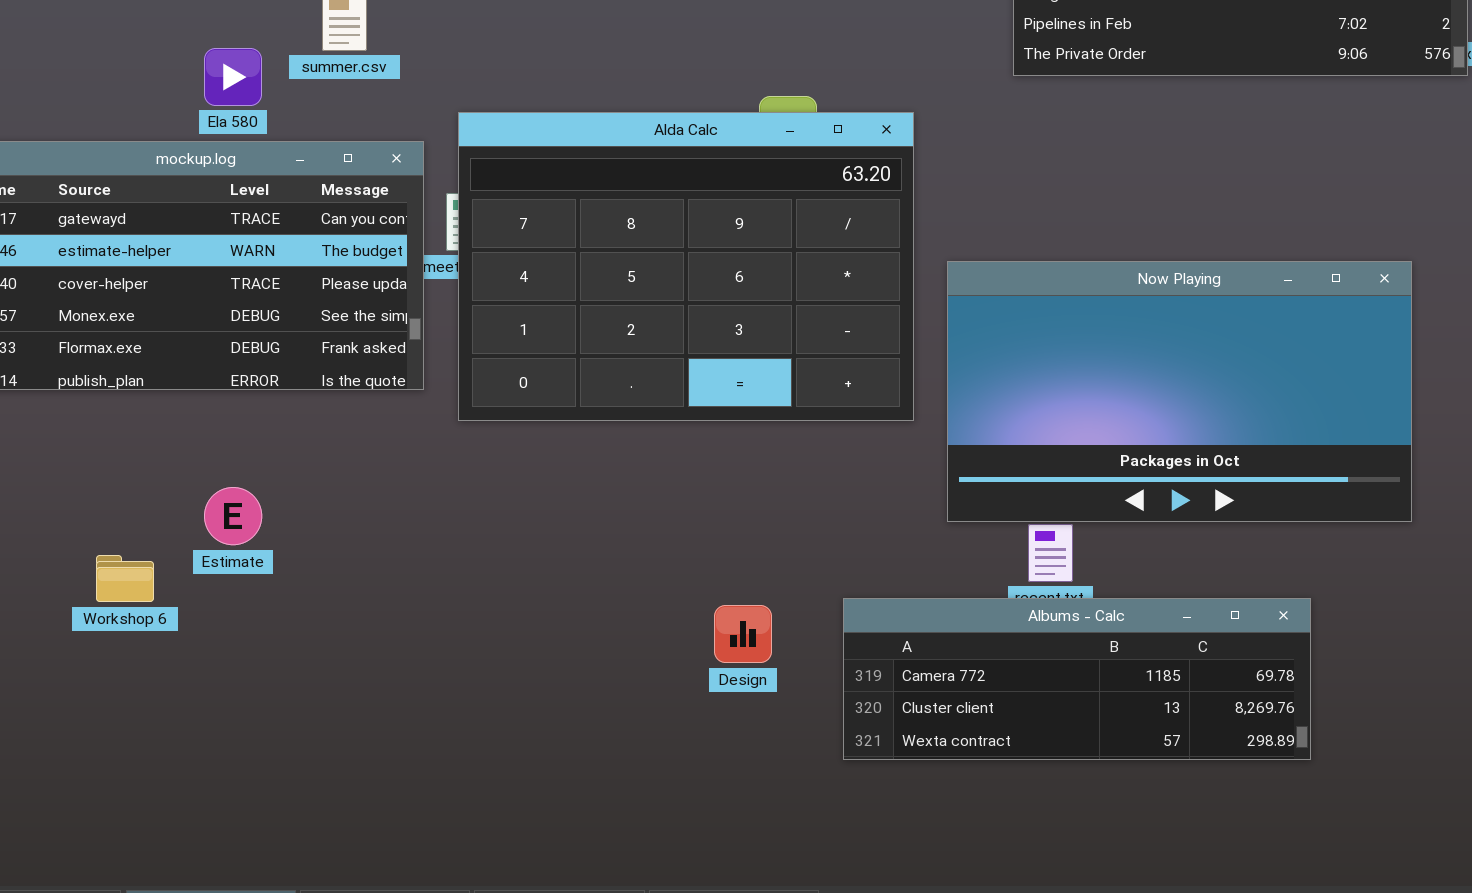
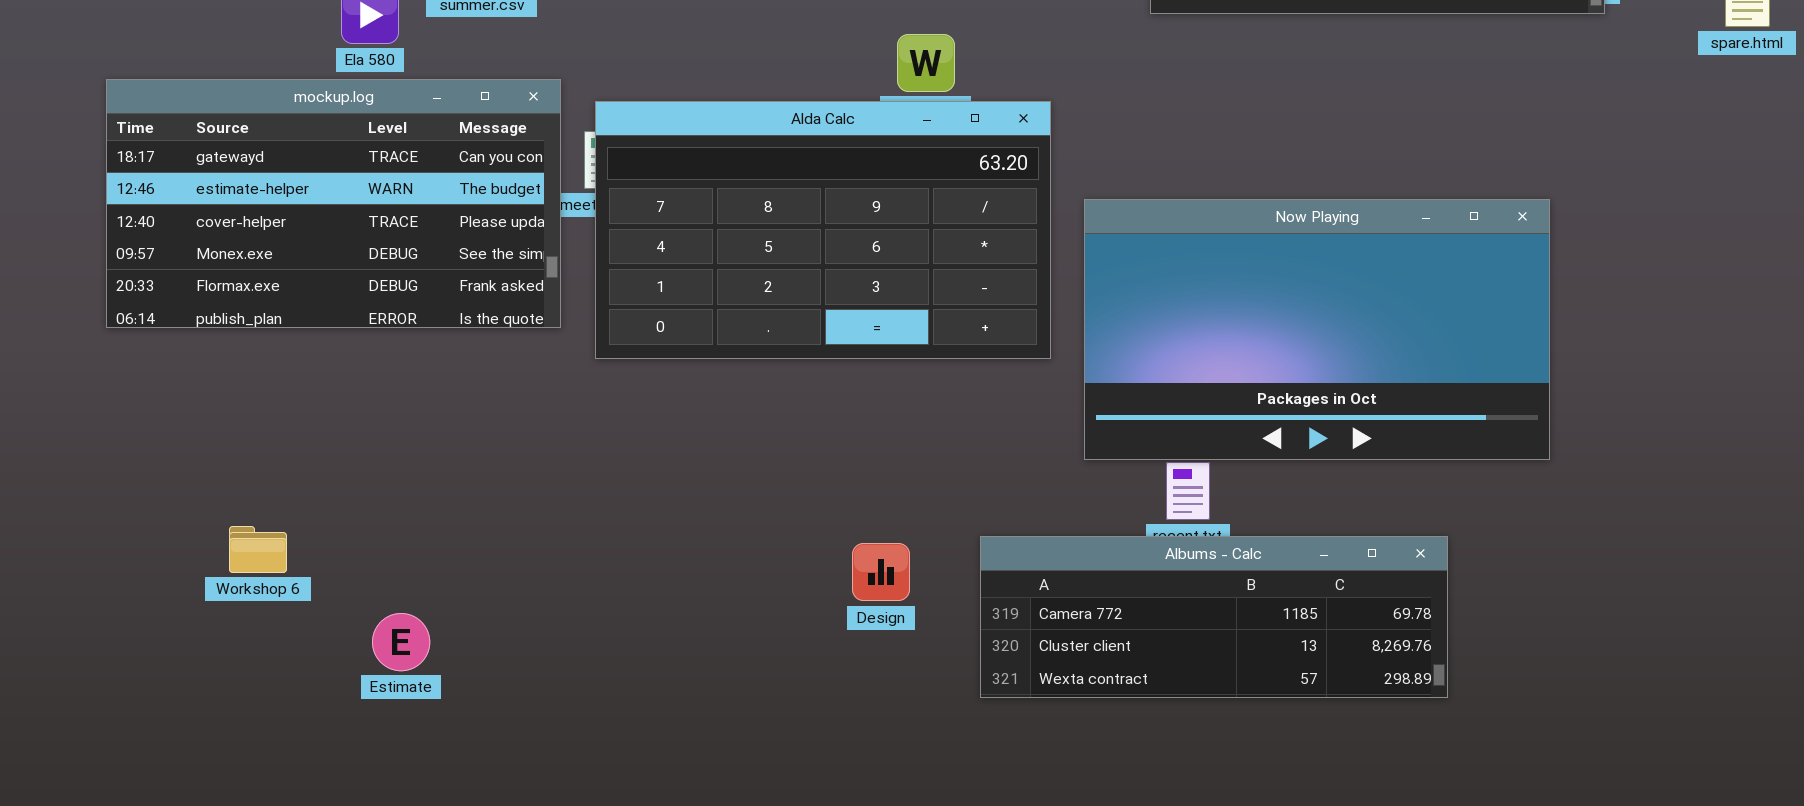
Alda Calc: [458,112,914,421] -> [595,101,1051,359], resized
Estimate: [204,487,262,545] -> [372,613,430,671], moved
Workshop 6: [96,555,154,602] -> [229,526,287,573], moved

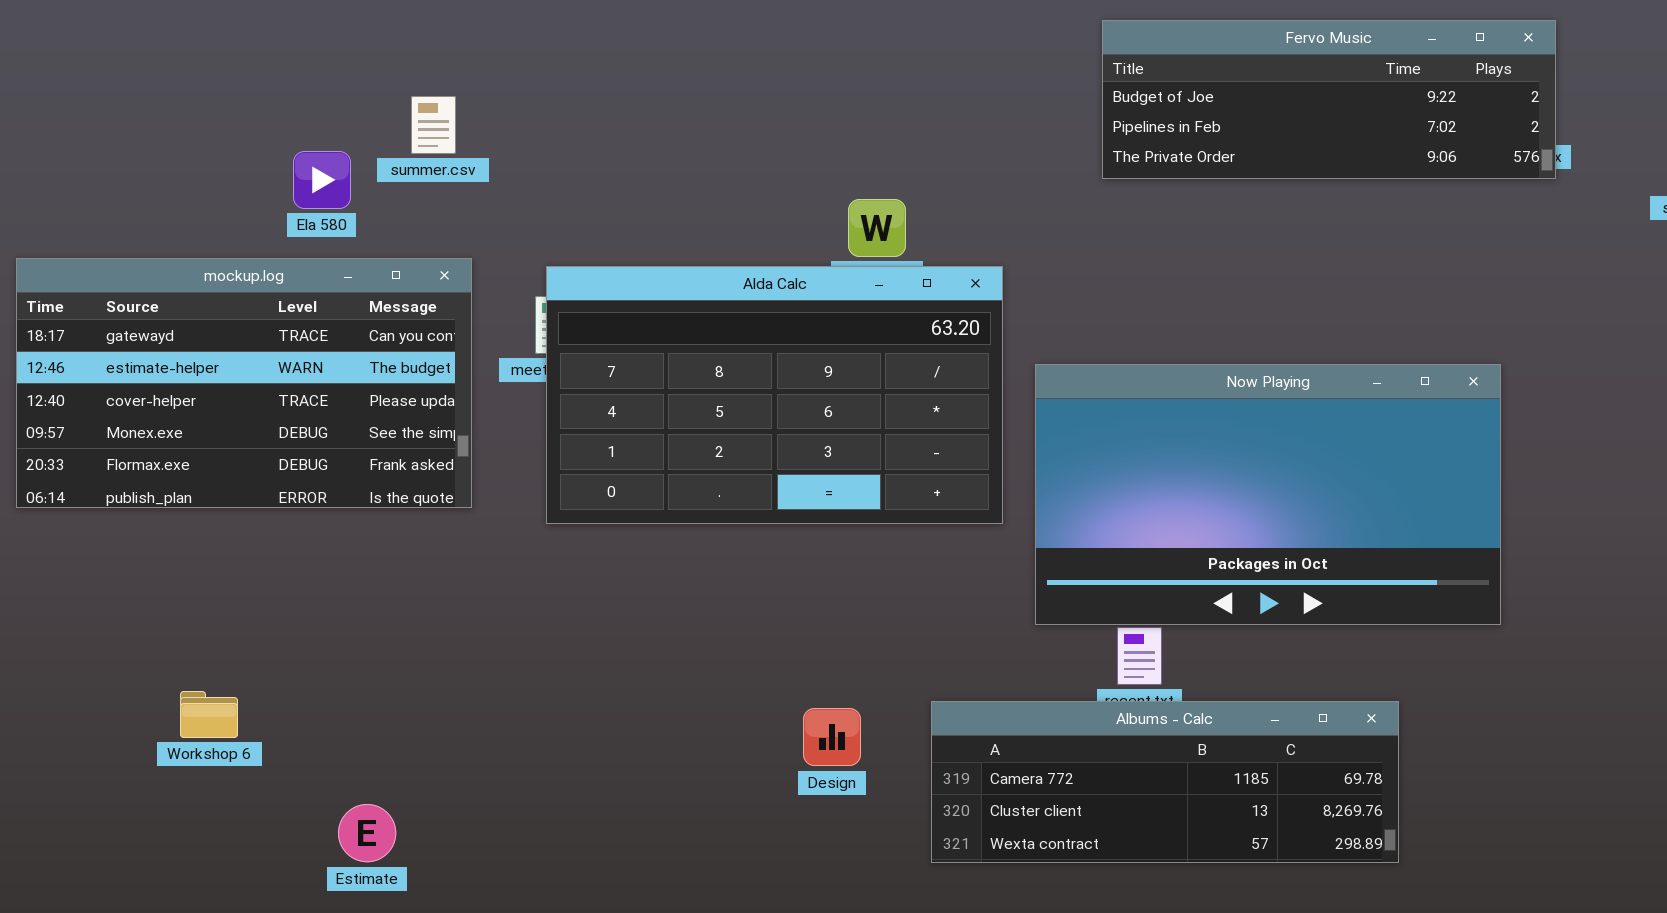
mockup.log: [106,79,561,328] -> [16,258,472,508], moved
Estimate: [372,613,430,671] -> [338,804,396,862], moved

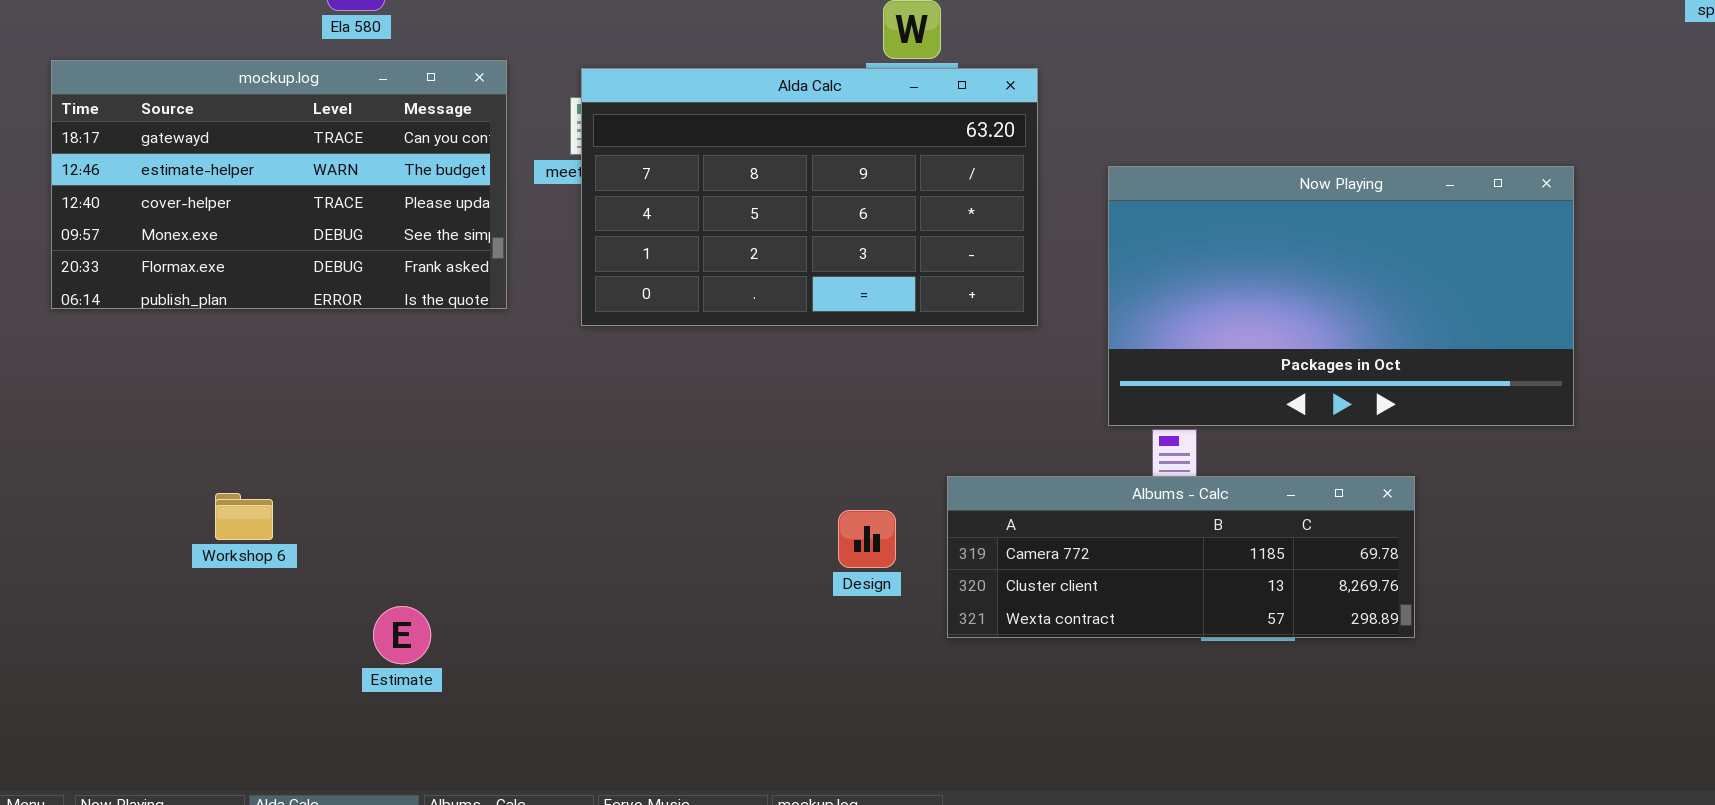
Now Playing: [1035,364,1501,625] -> [1108,166,1574,426], moved
Albums - Calc: [931,701,1399,863] -> [947,476,1415,638], moved

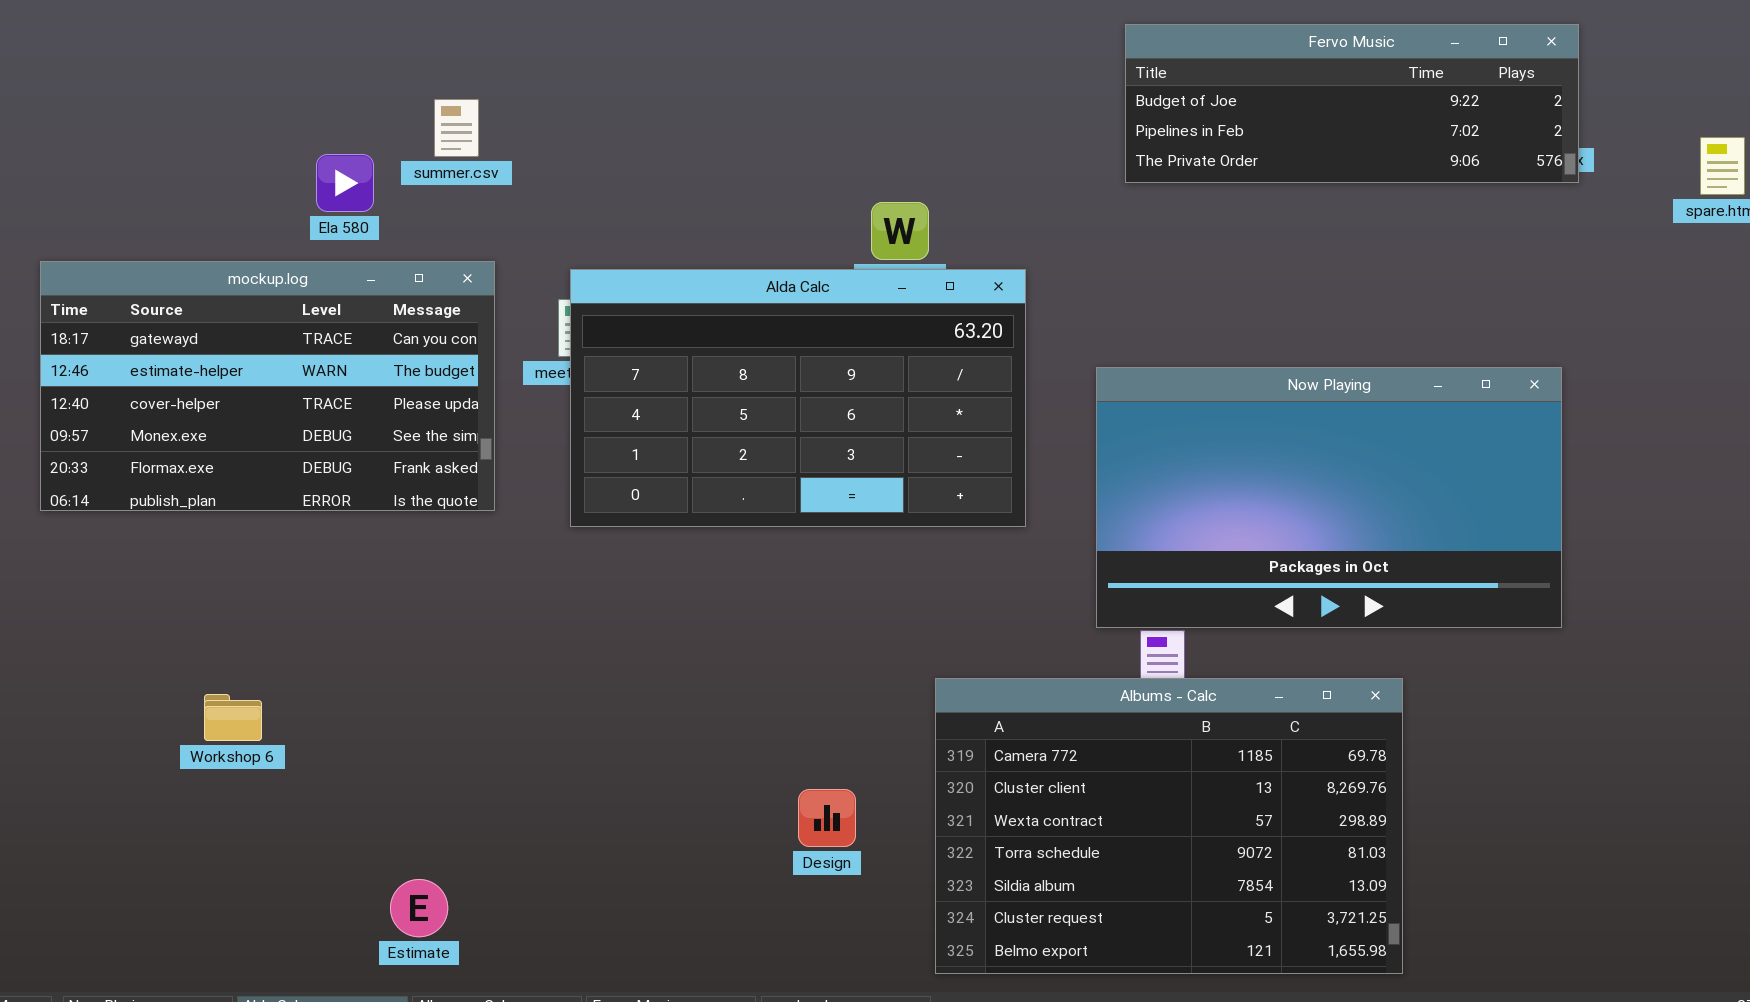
Albums - Calc: [947,476,1415,638] -> [935,678,1403,974], resized
Design: [838,510,896,568] -> [798,789,856,847], moved
Estimate: [373,606,431,664] -> [390,879,448,937], moved

